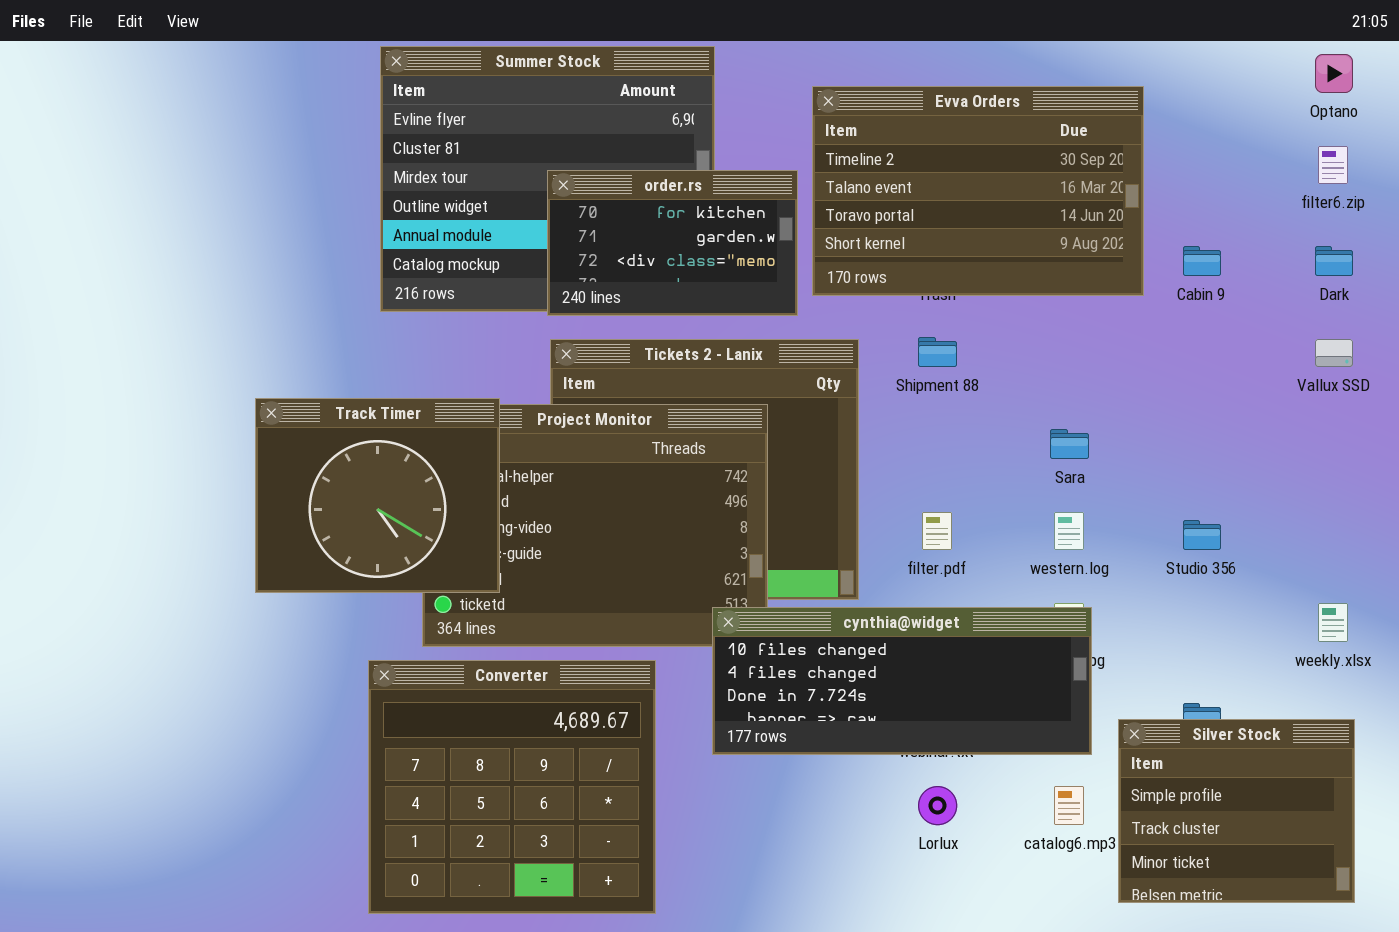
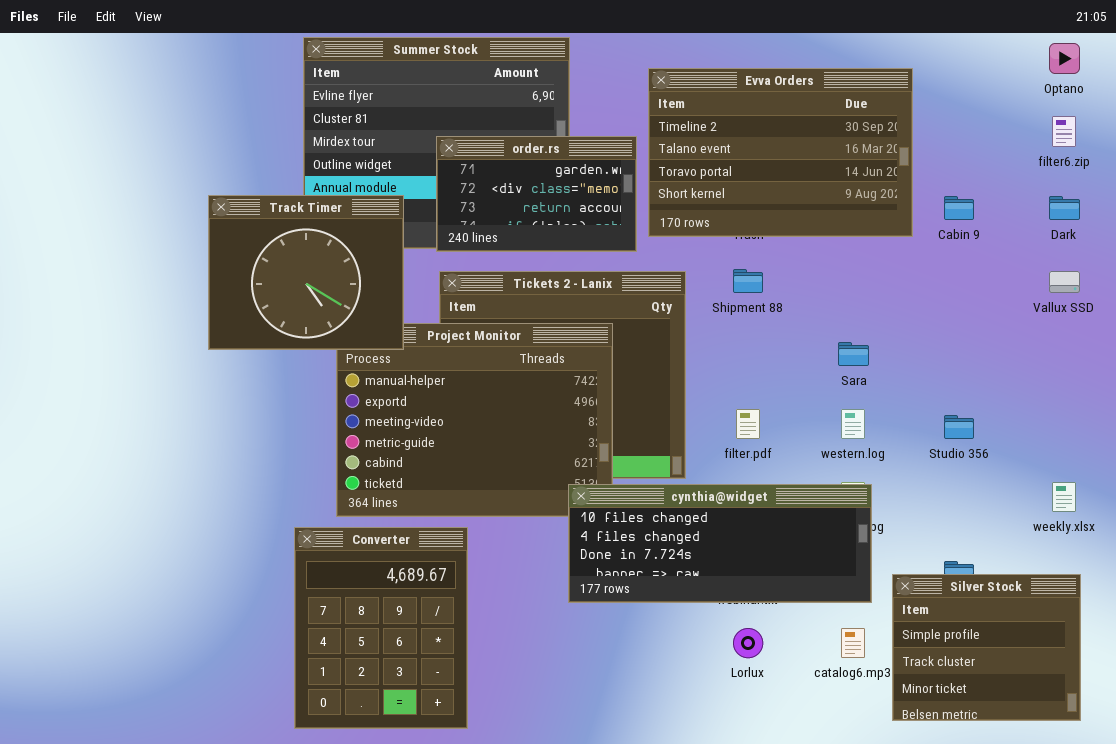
order.rs: [547,170,798,316] -> [436,136,637,252], scrolled down 1 row
Track Timer: [255,398,500,593] -> [208,195,404,350], moved
Converter: [368,660,656,914] -> [294,527,468,729], resized

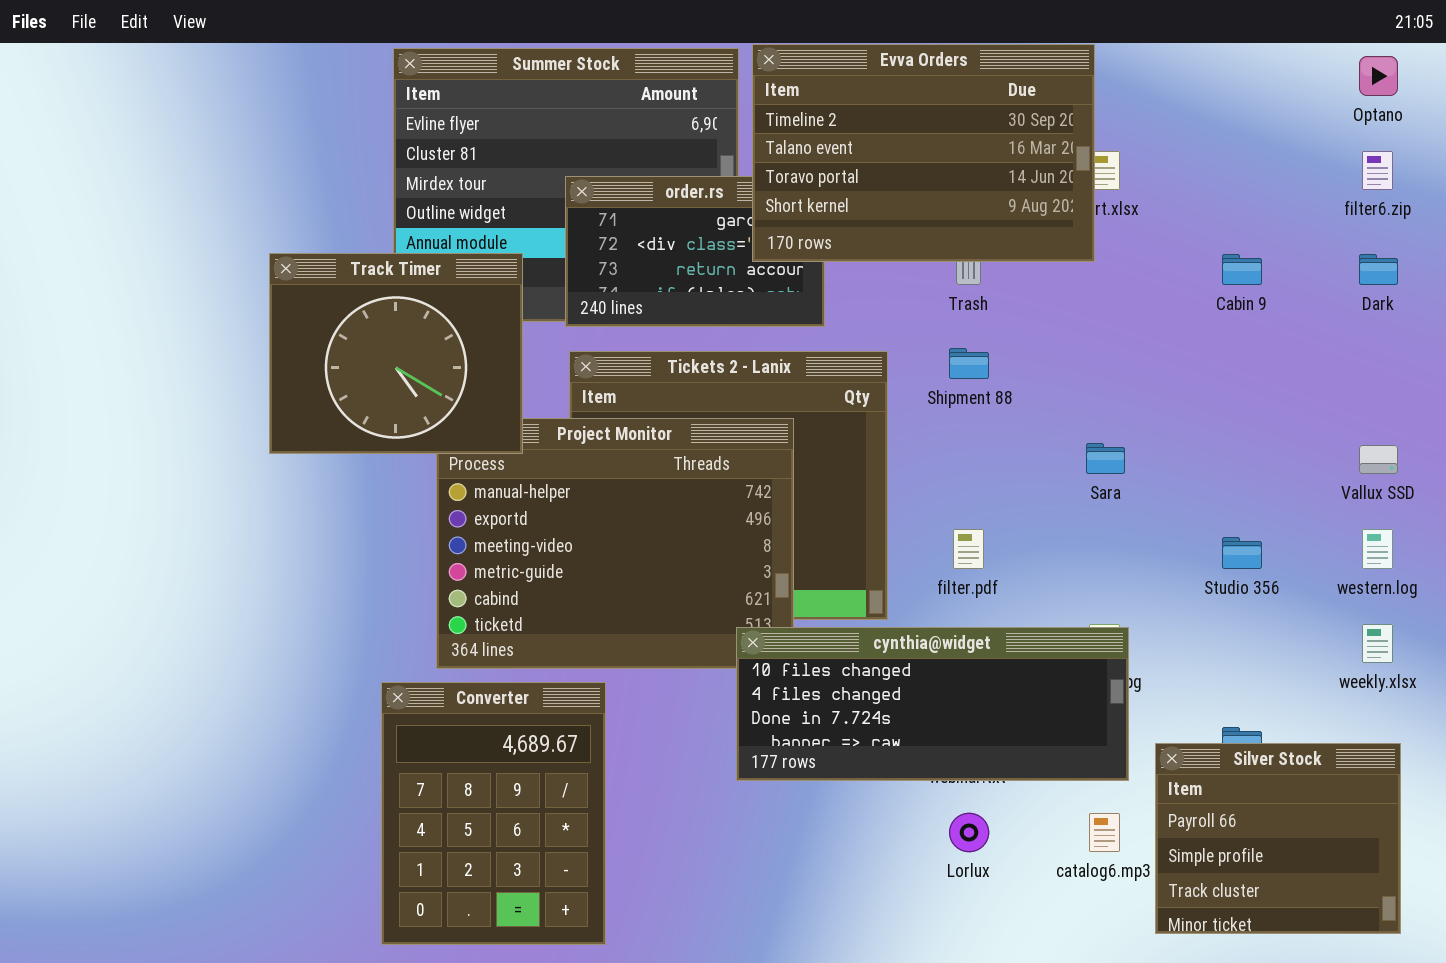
Evva Orders: [648,68,913,237] -> [752,44,1095,262], moved
Vallux SSD: [1049,271,1080,293] -> [1359,445,1398,474], moved
western.log: [841,409,865,439] -> [1362,529,1393,569], moved
Silver Stock: [892,574,1081,721] -> [1155,743,1401,934], scrolled up 1 row

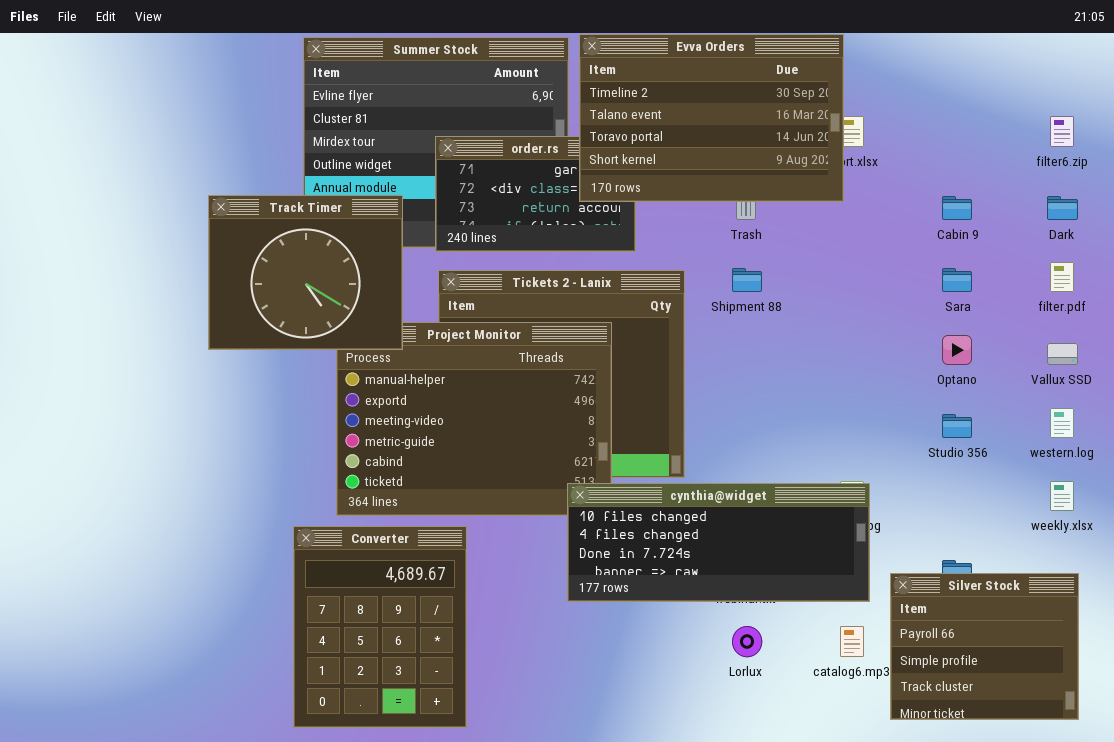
Optano: [1359,56,1398,96] -> [942,335,972,365], moved
Sara: [1086,443,1125,474] -> [942,268,972,292], moved
filter.pdf: [953,529,984,569] -> [1050,262,1074,292], moved

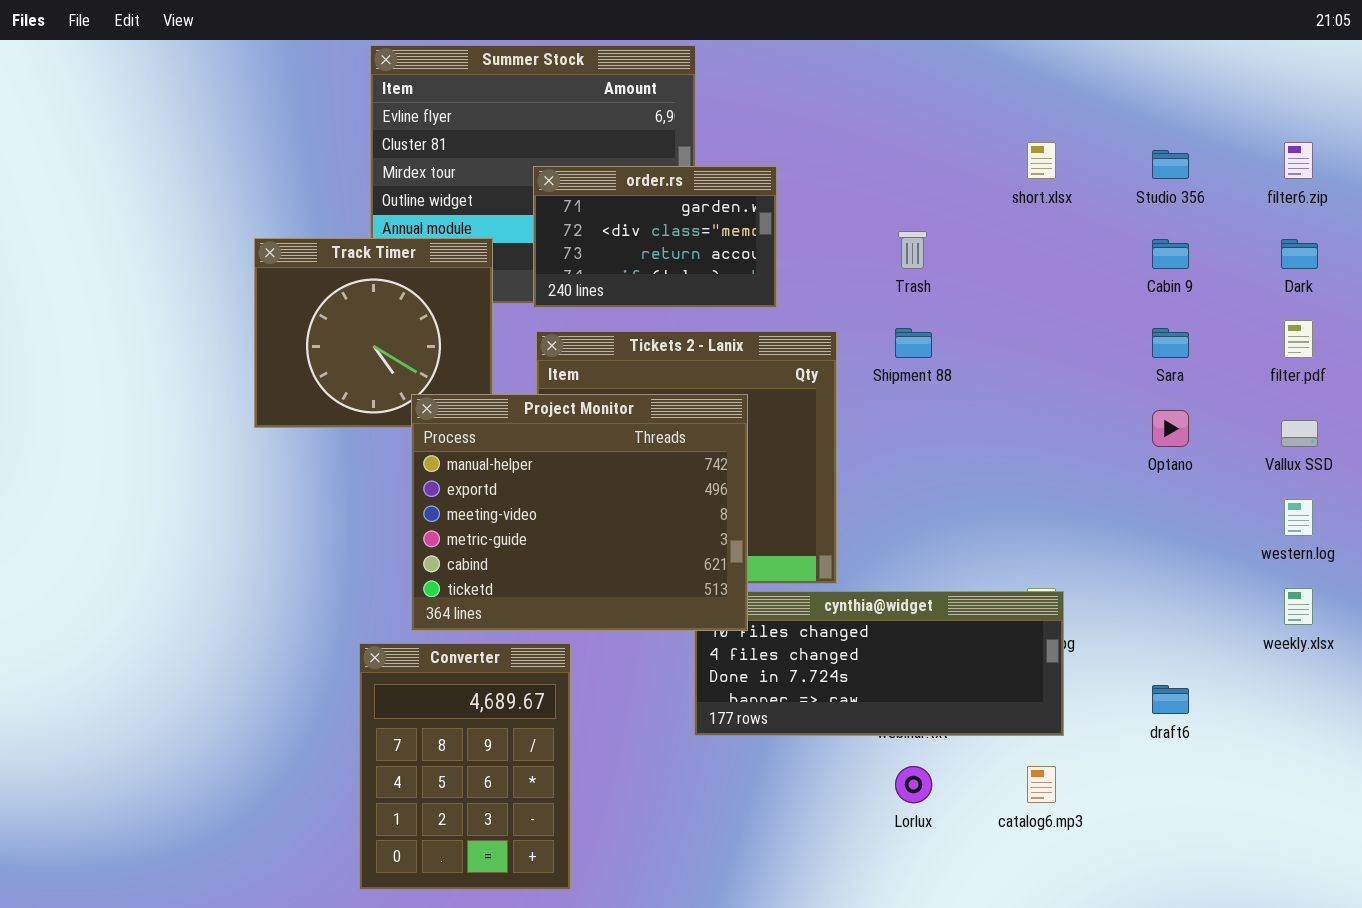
Evva Orders: [579,34,844,202] -> none, closed
Project Monitor: [336,322,612,516] -> [411,394,748,631], raised
Studio 356: [942,414,972,438] -> [1152,150,1189,179], moved
Silver Stock: [890,573,1079,720] -> none, closed

